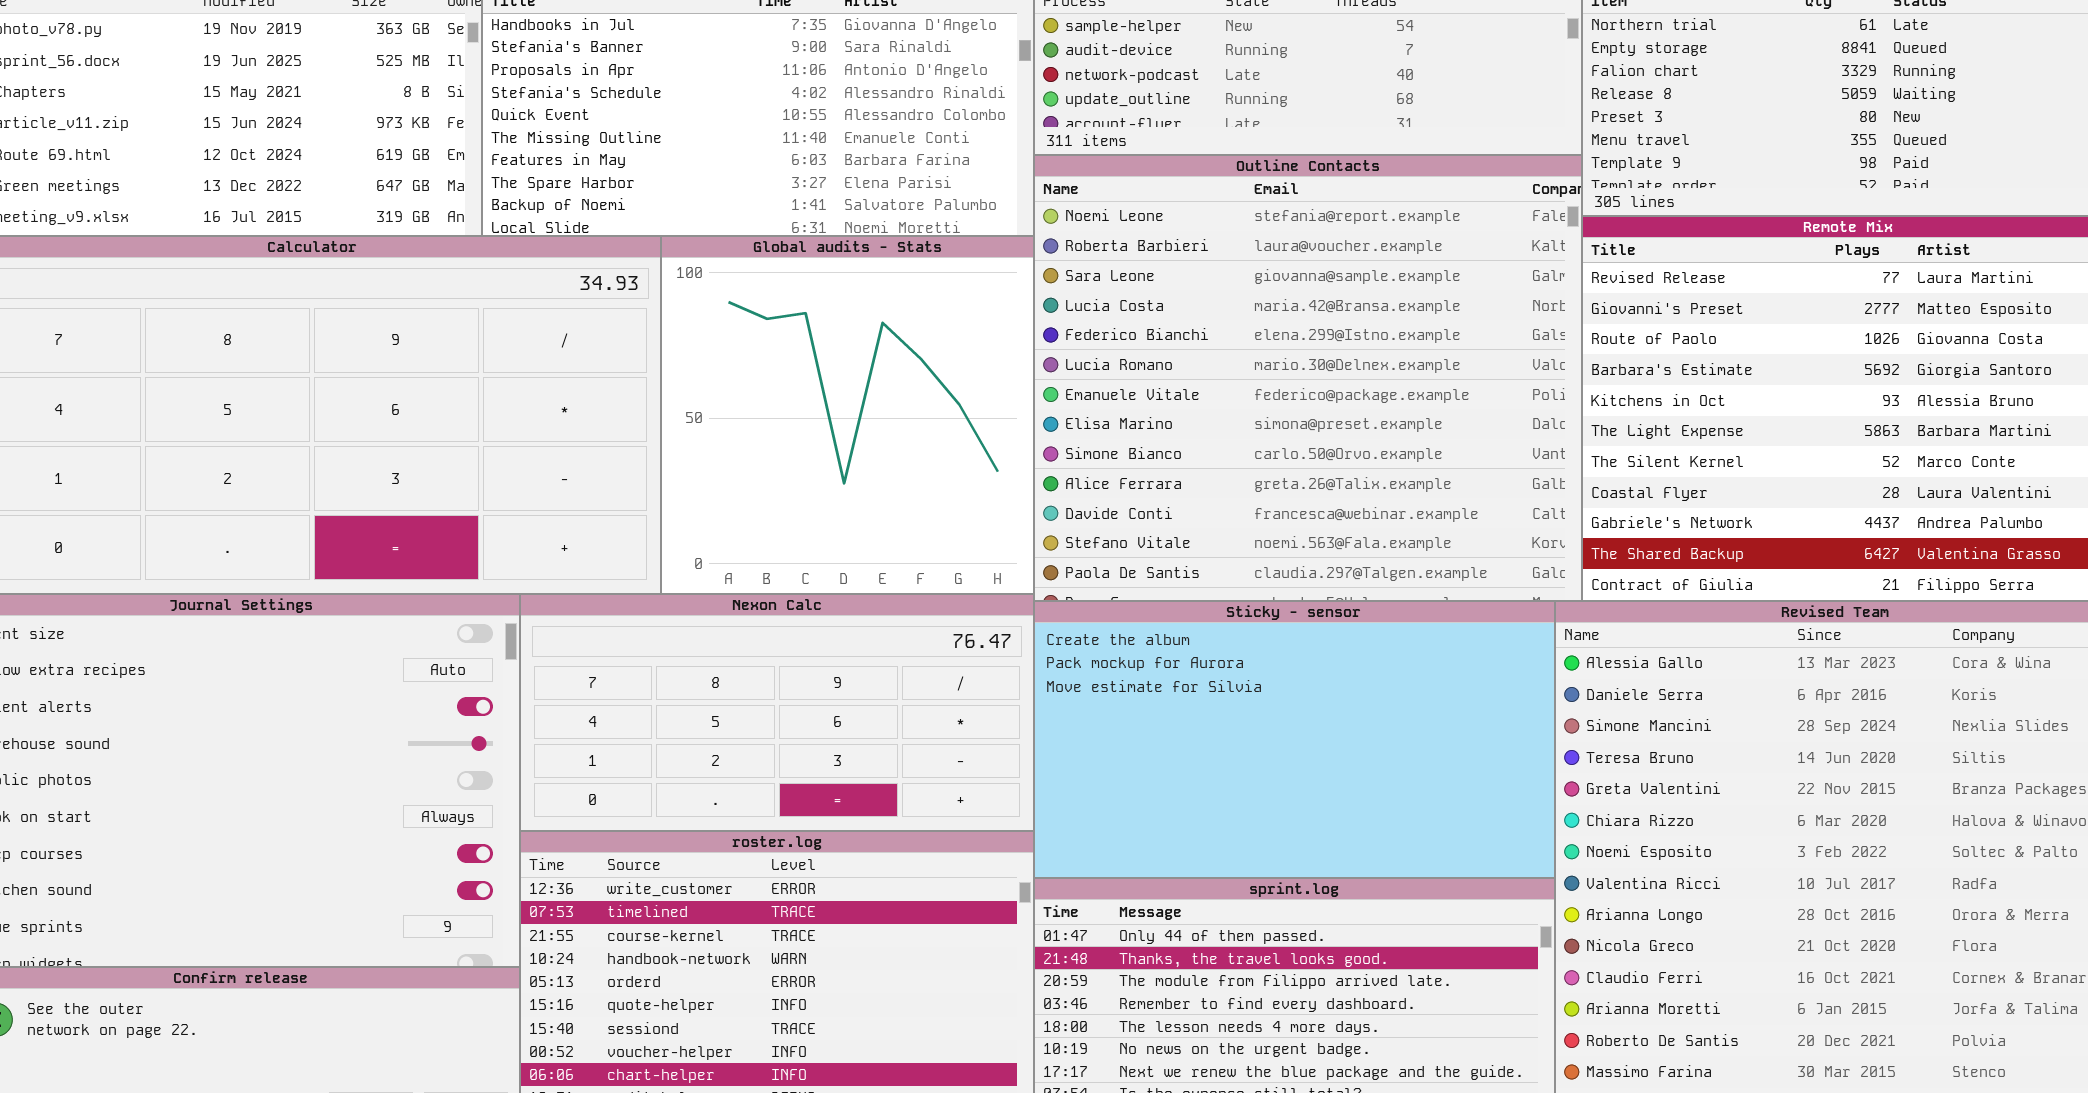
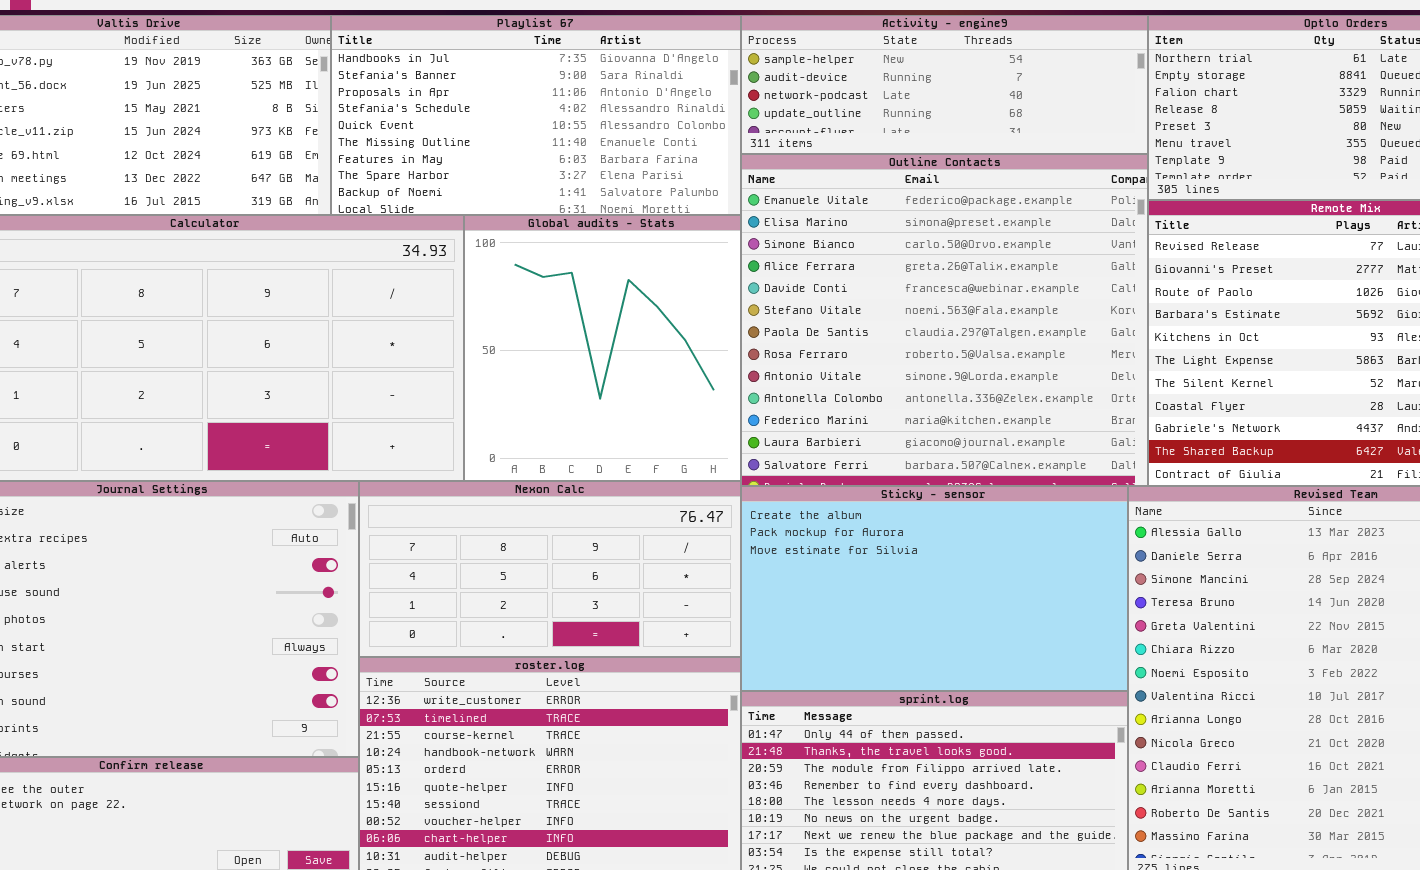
Outline Contacts: [1034,155,1582,601] -> [741,154,1148,486], scrolled down 6 rows

